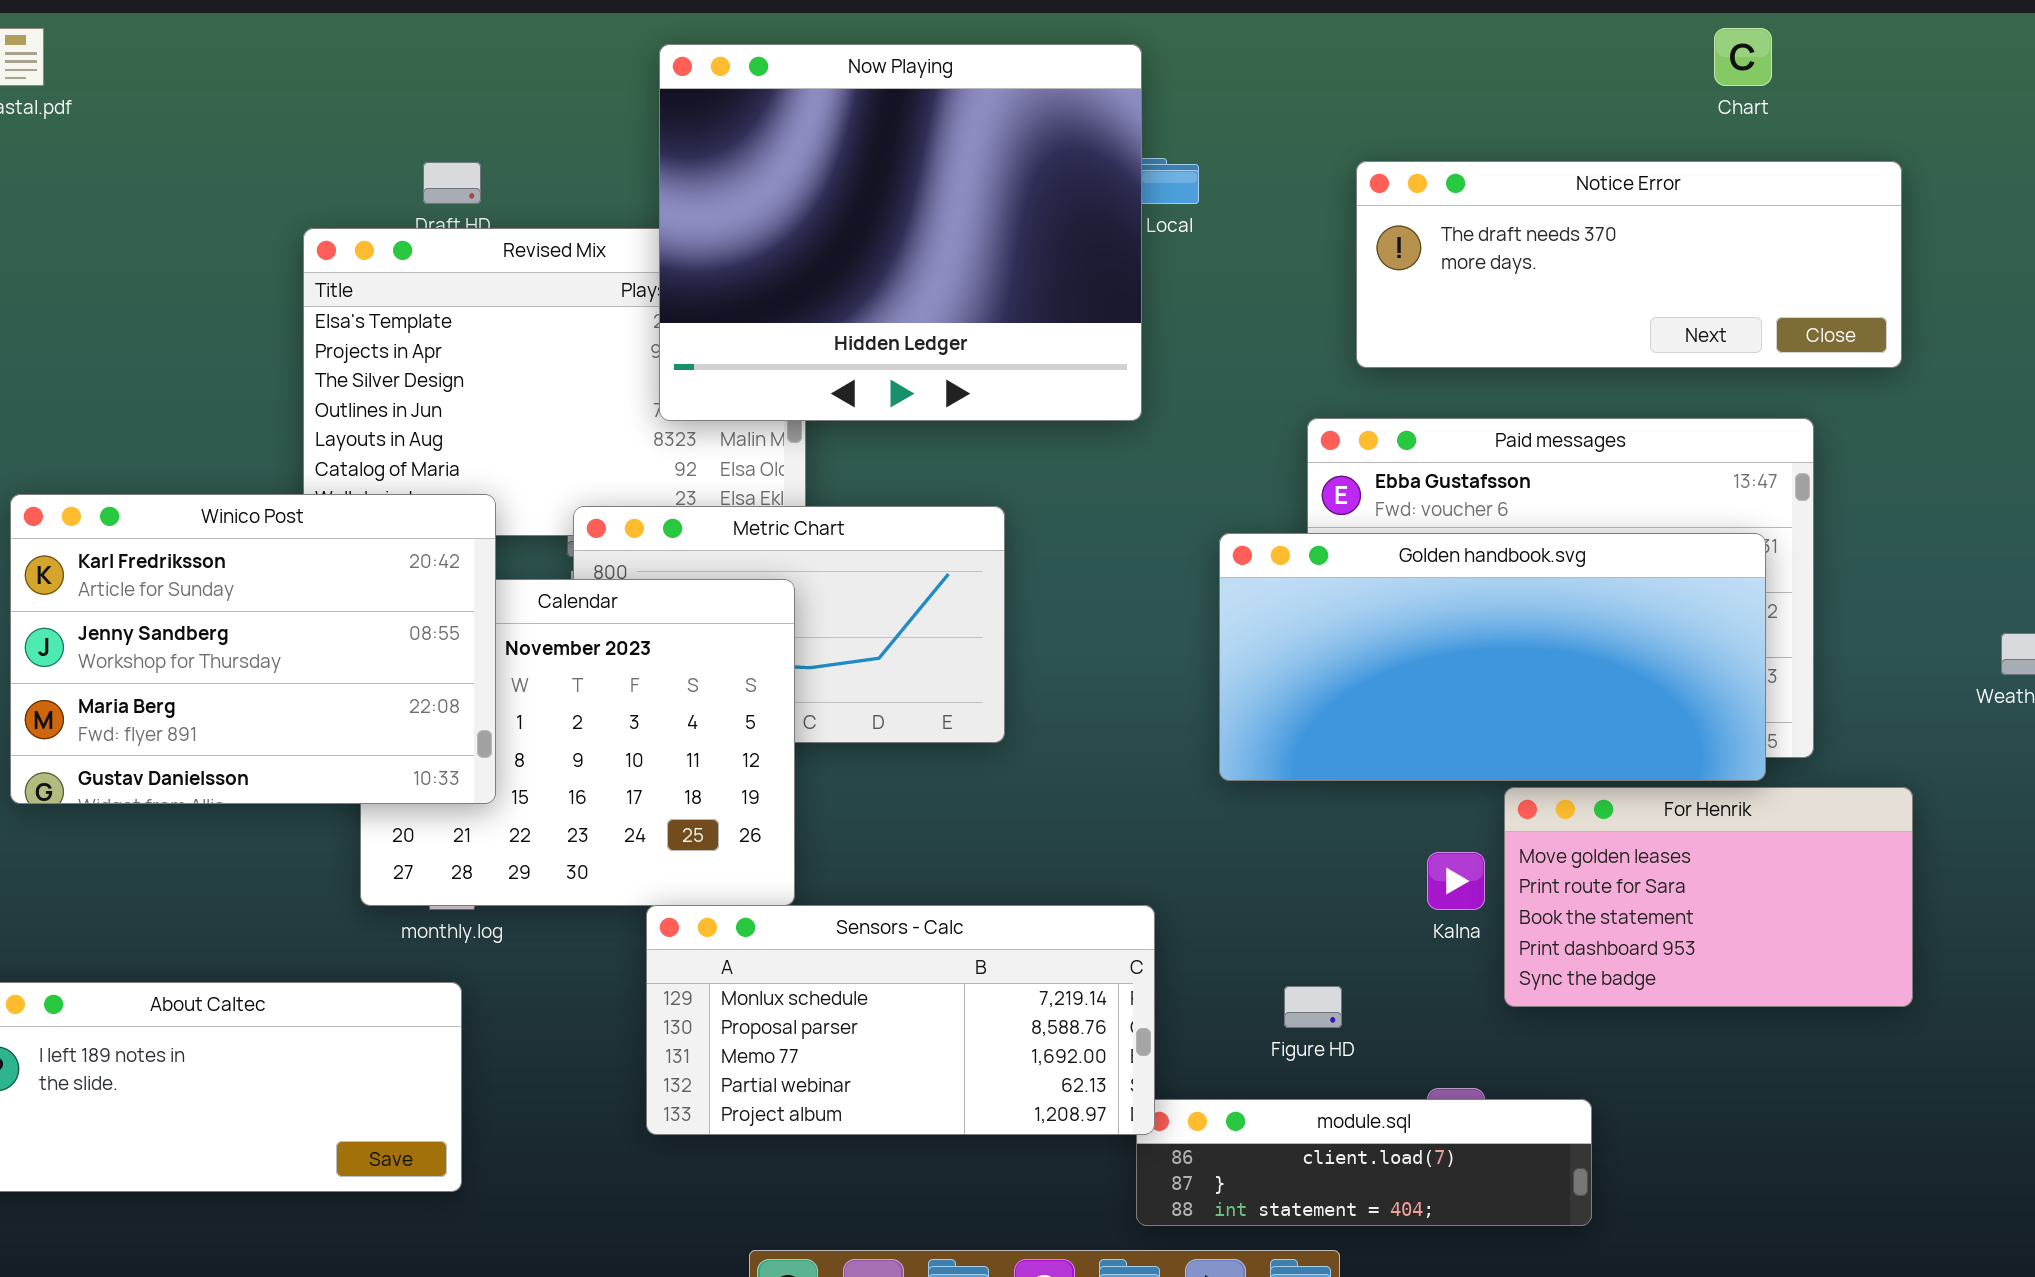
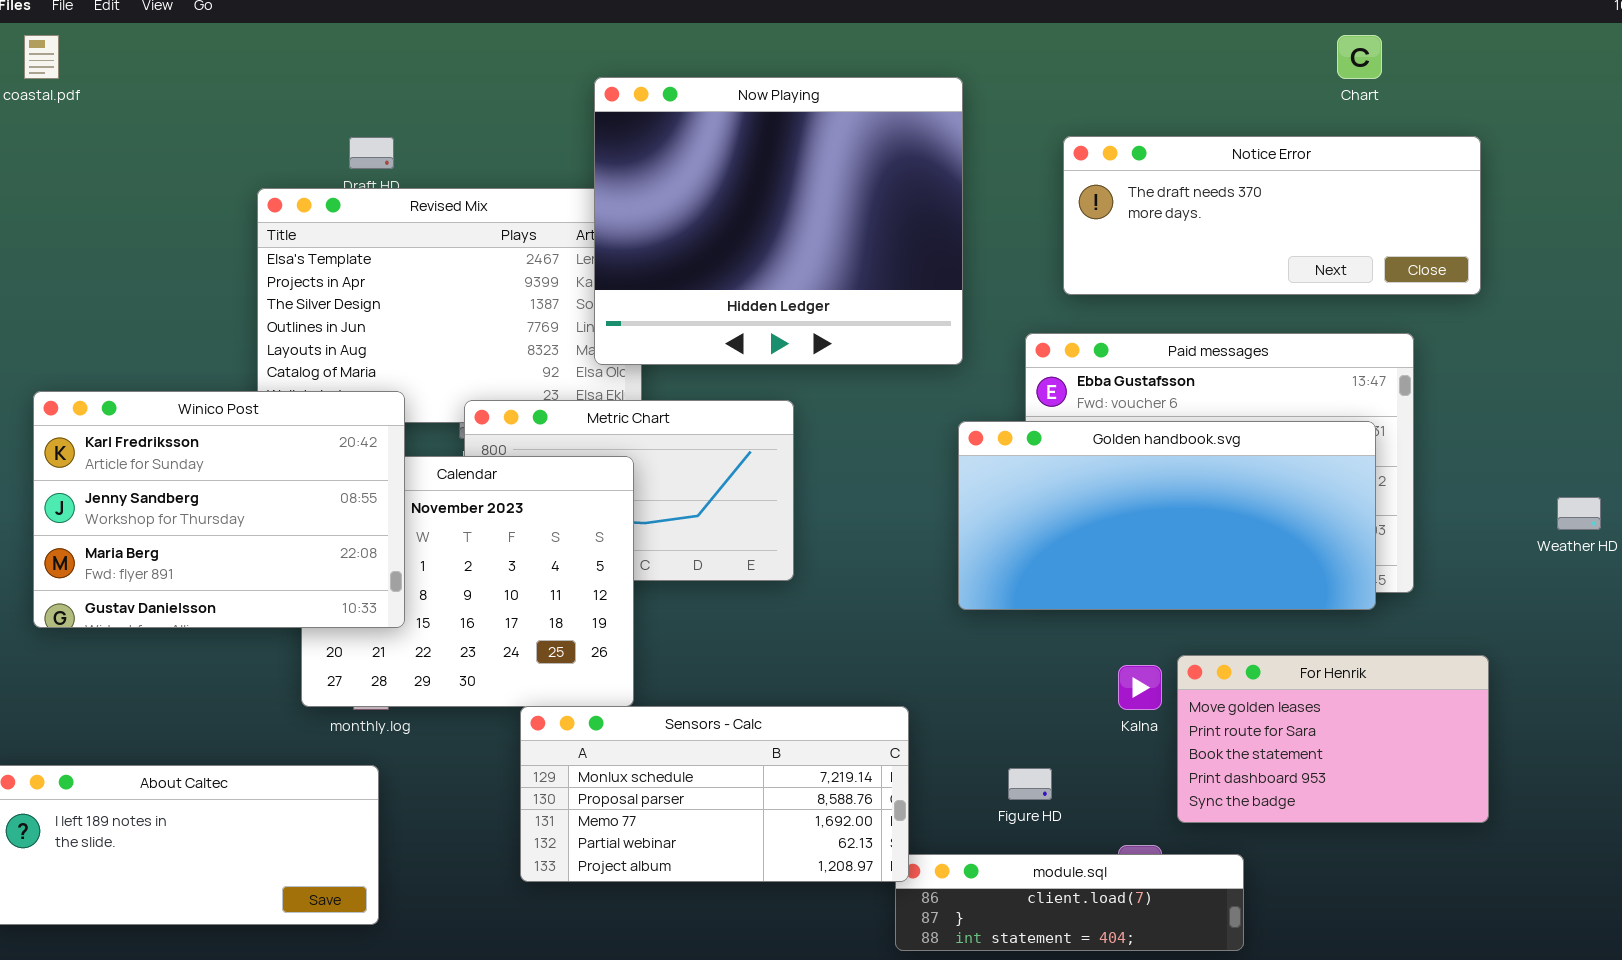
Now Playing: [659,44,1142,421] -> [594,77,963,365], moved
For Henrik: [1504,787,1913,1007] -> [1177,655,1489,823], moved

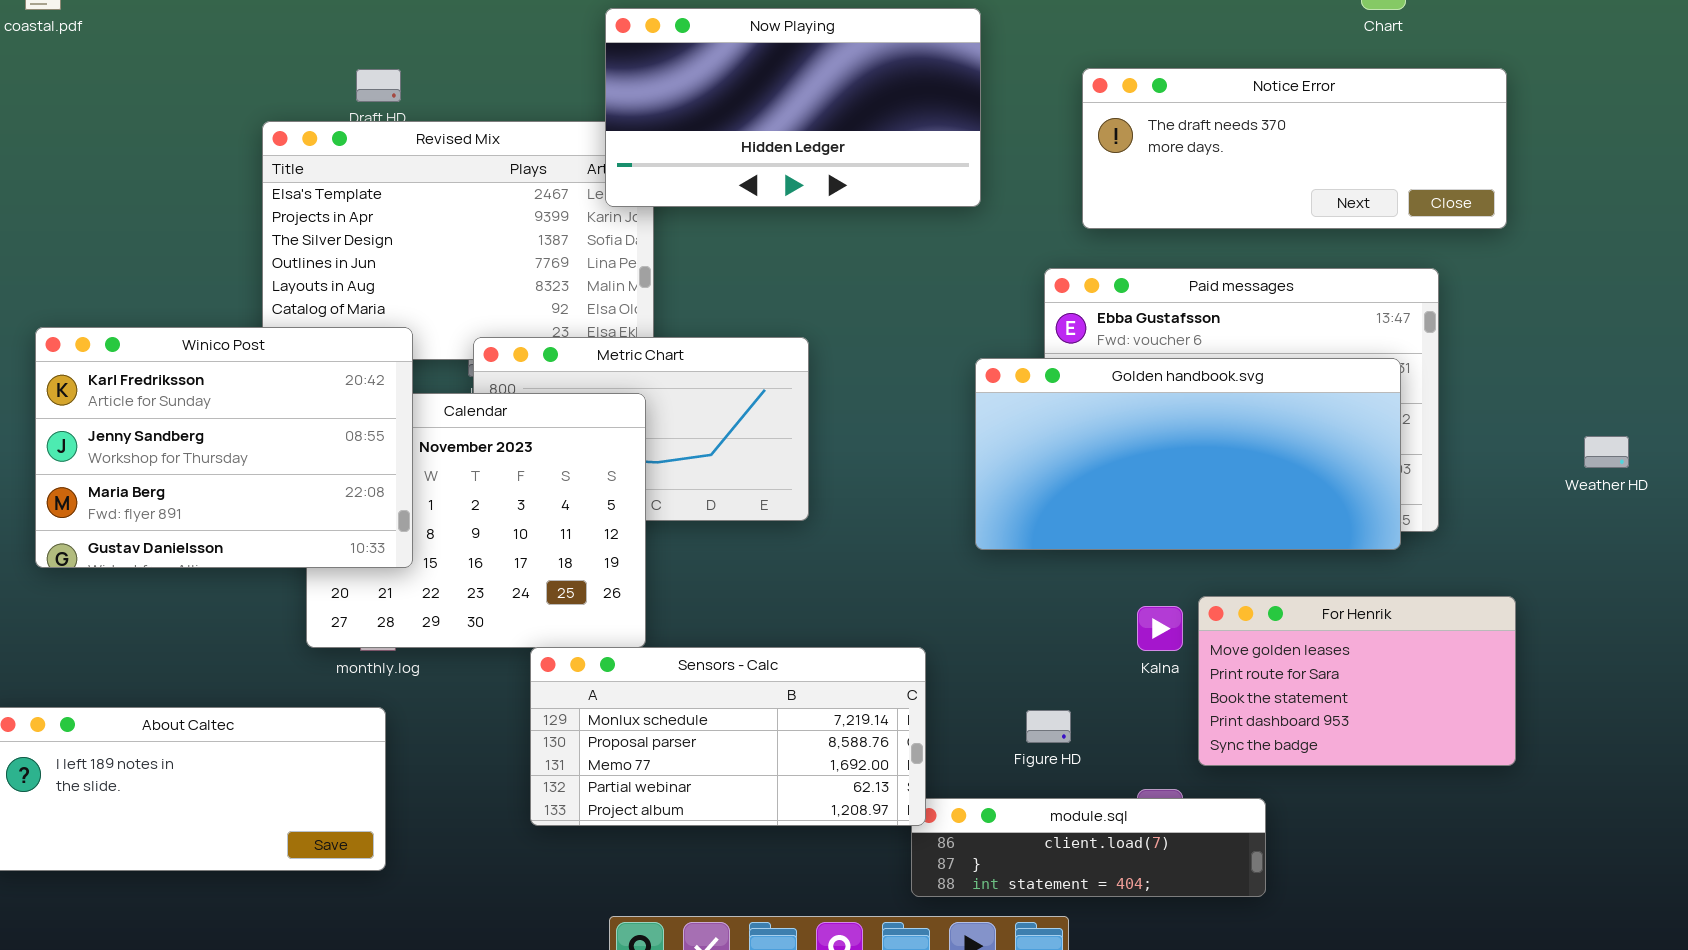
Now Playing: [594,77,963,365] -> [605,8,981,207], resized

